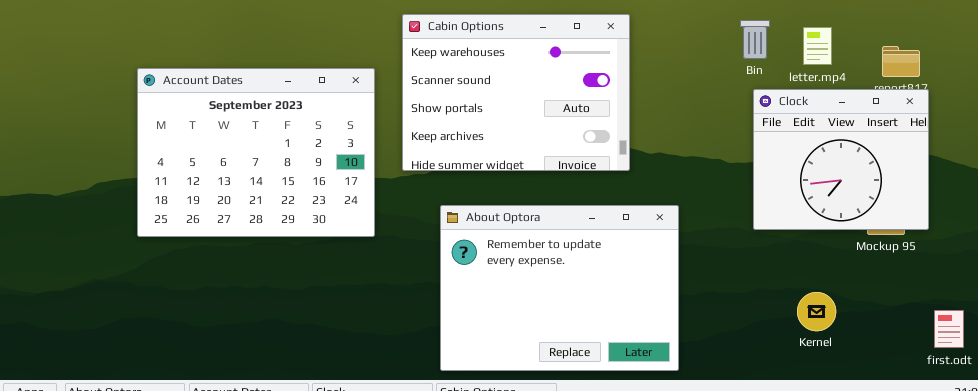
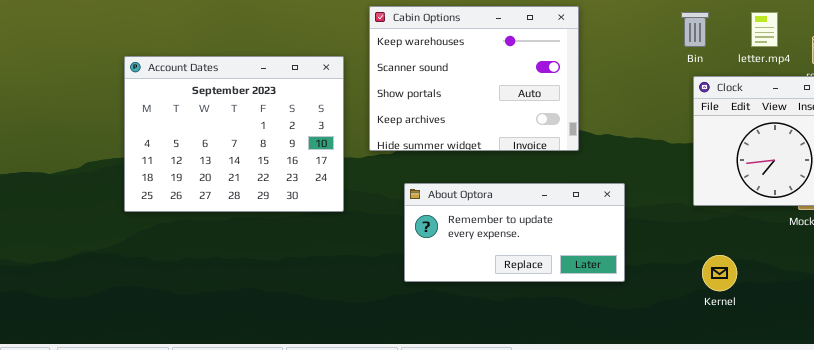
letter.mp4: [803,27,832,65] -> [751,12,778,47], moved
About Optora: [440,205,679,371] -> [404,183,625,282], resized
Kernel: [797,292,836,331] -> [702,255,737,291], moved

